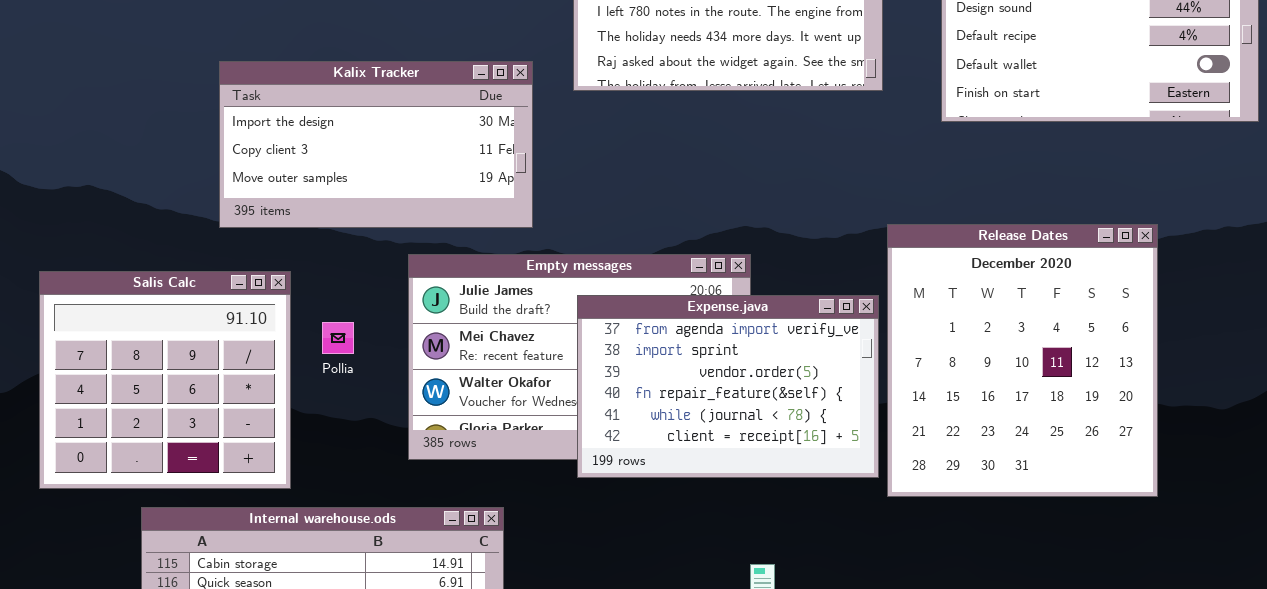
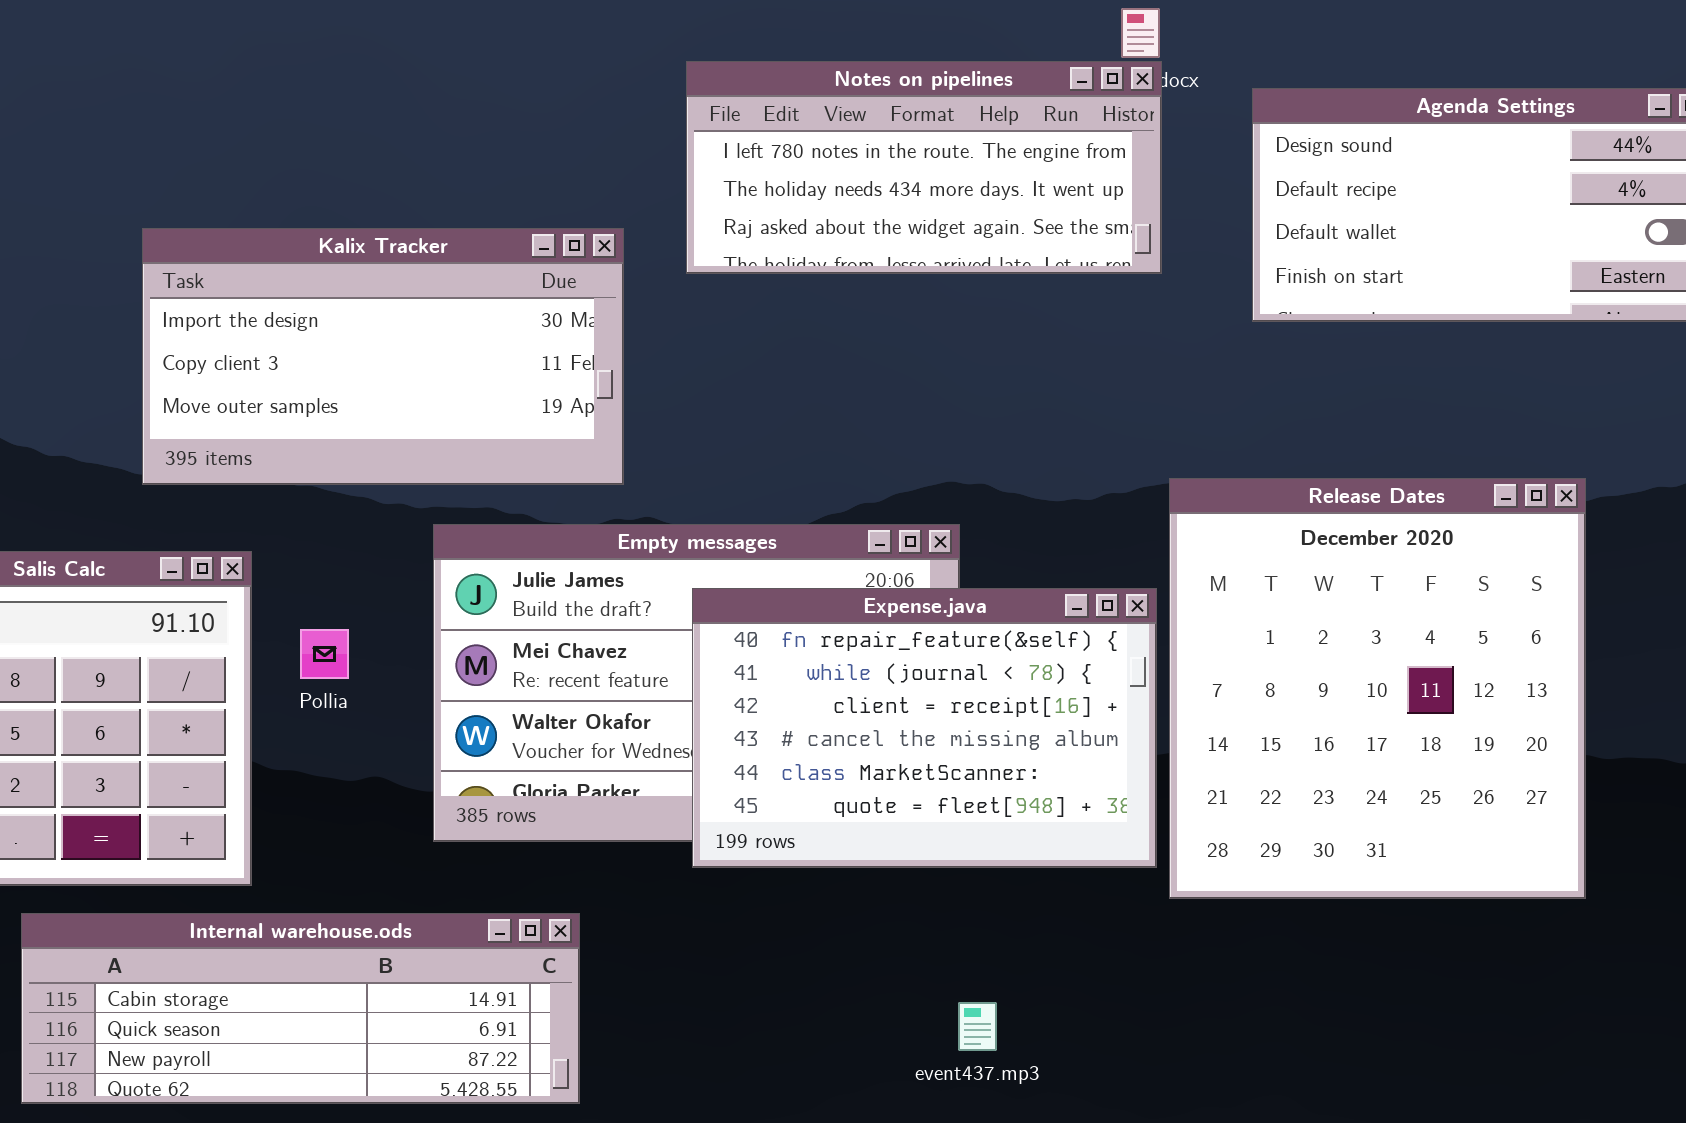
Expense.java: [577,295,879,478] -> [692,588,1157,868], scrolled down 3 rows

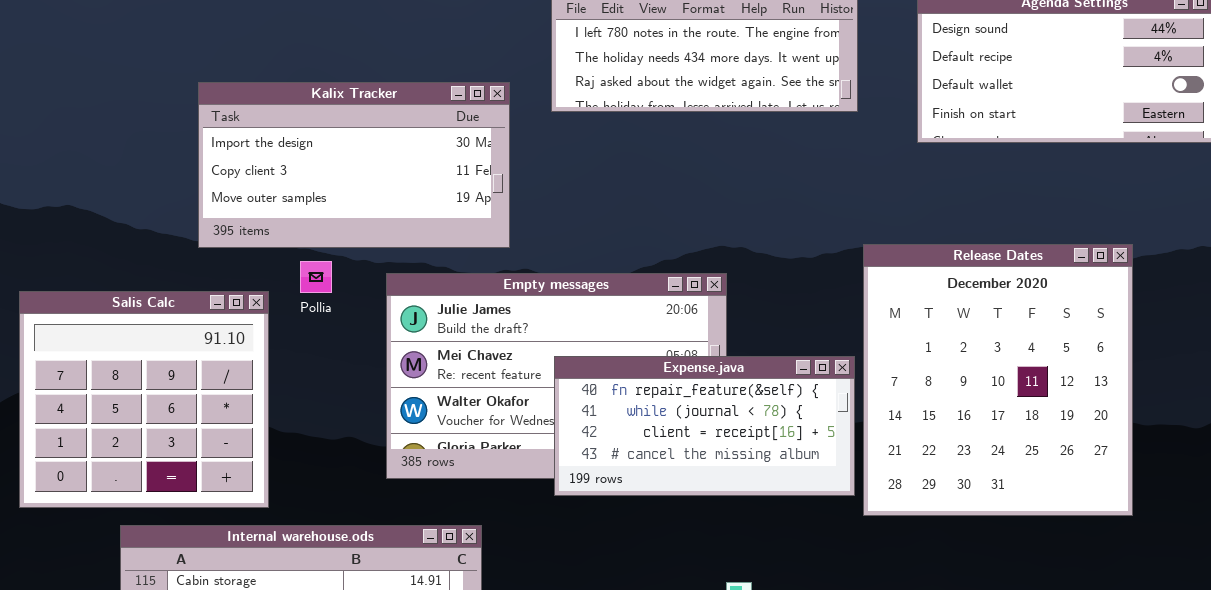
Expense.java: [692,588,1157,868] -> [554,356,855,496], resized
Pollia: [300,629,349,679] -> [300,261,332,293], moved

